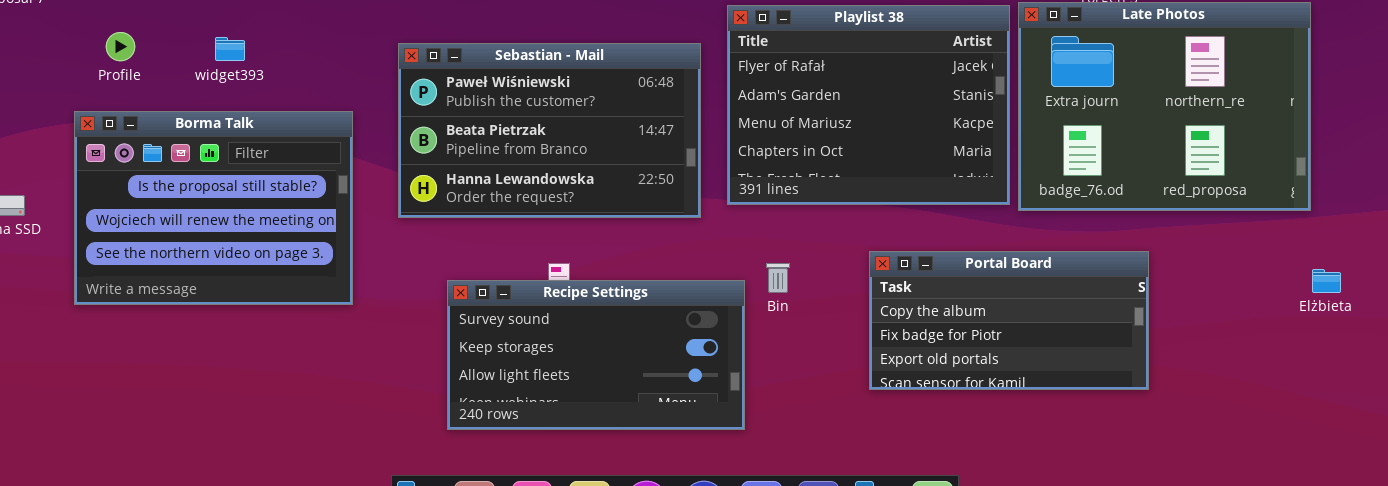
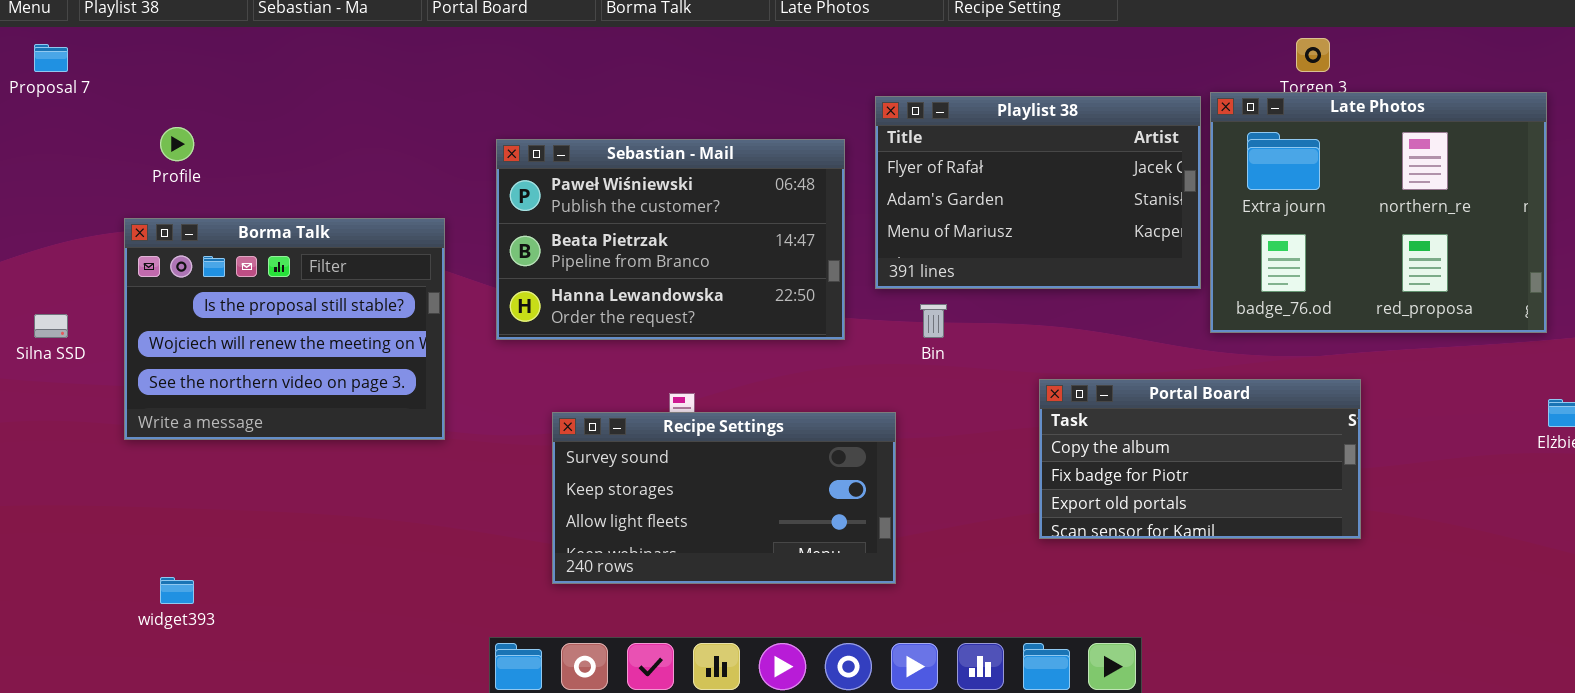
Playlist 38: [727,5,1010,205] -> [875,96,1201,289], resized
widget393: [215,37,245,61] -> [160,577,194,604], moved
Bin: [766,263,790,293] -> [920,304,947,338], moved

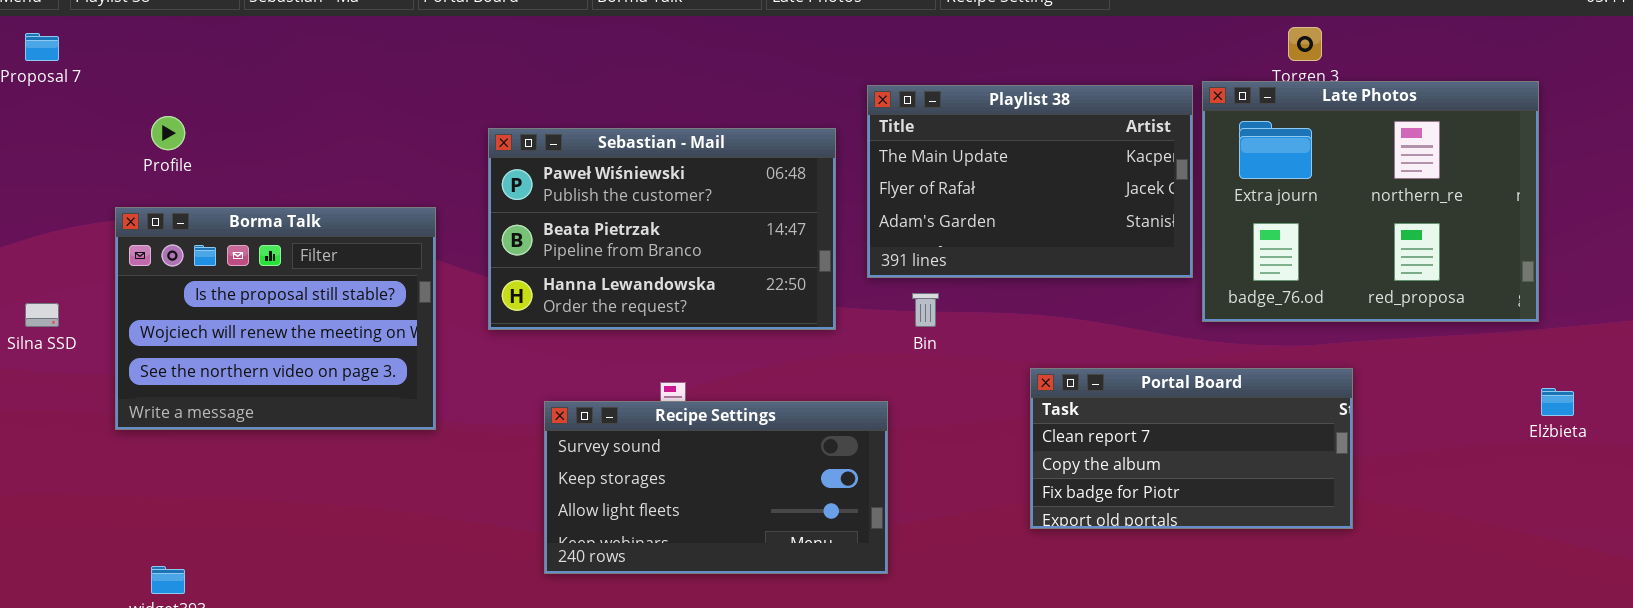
Playlist 38: [875,96,1201,289] -> [867,85,1193,278], scrolled up 1 row
Portal Board: [1039,379,1361,539] -> [1030,368,1353,529], scrolled up 1 row

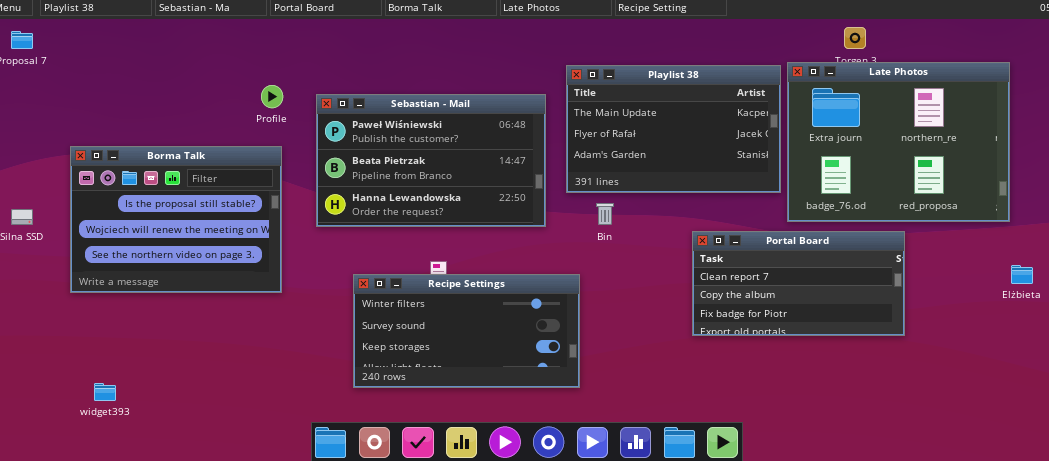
Profile: [151,116,185,150] -> [261,85,283,108], moved
Portal Board: [1030,368,1353,529] -> [692,231,905,336], moved
Recipe Settings: [544,401,888,574] -> [353,274,580,388], scrolled up 1 row

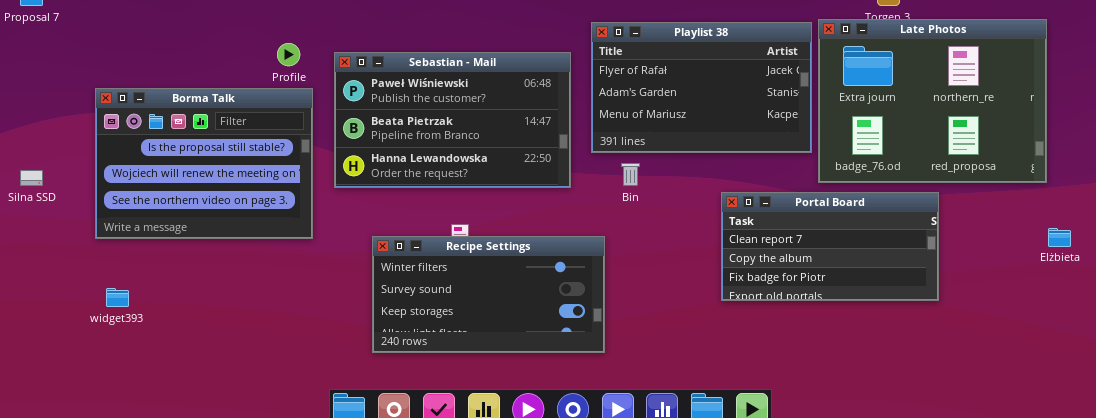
Playlist 38: [566,65,781,193] -> [591,22,812,153], scrolled down 1 row
Borma Talk: [70,146,282,293] -> [95,88,313,239], moved
widget393: [94,383,116,401] -> [106,288,129,307], moved

